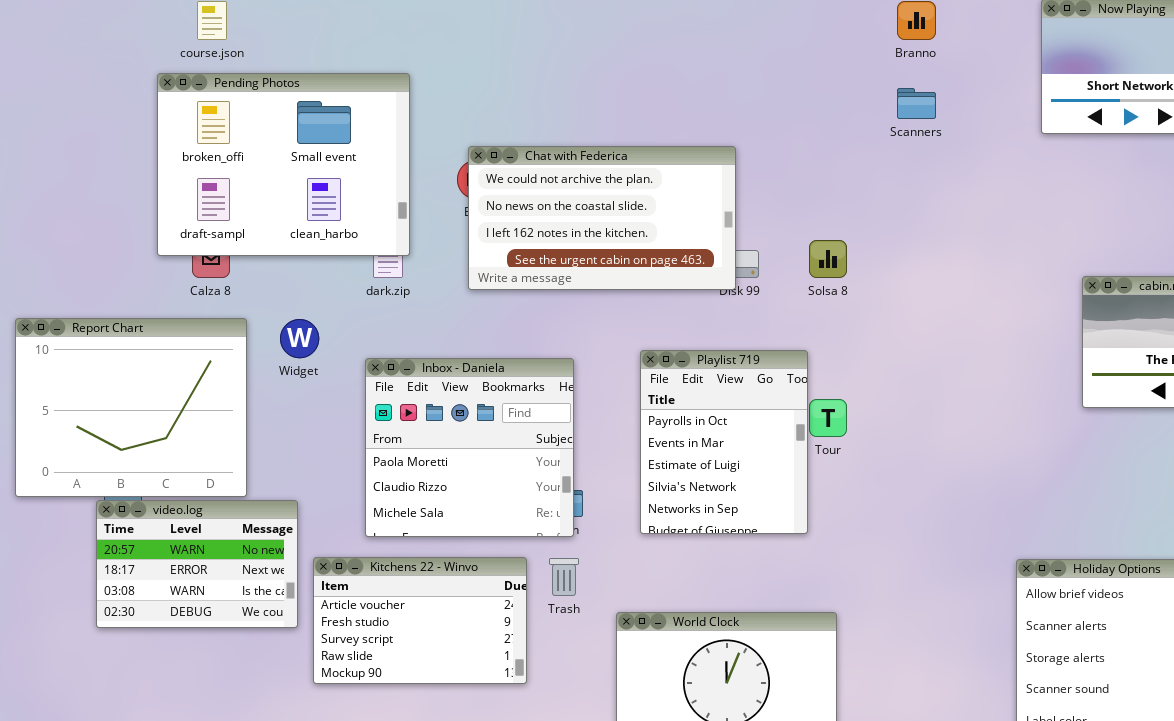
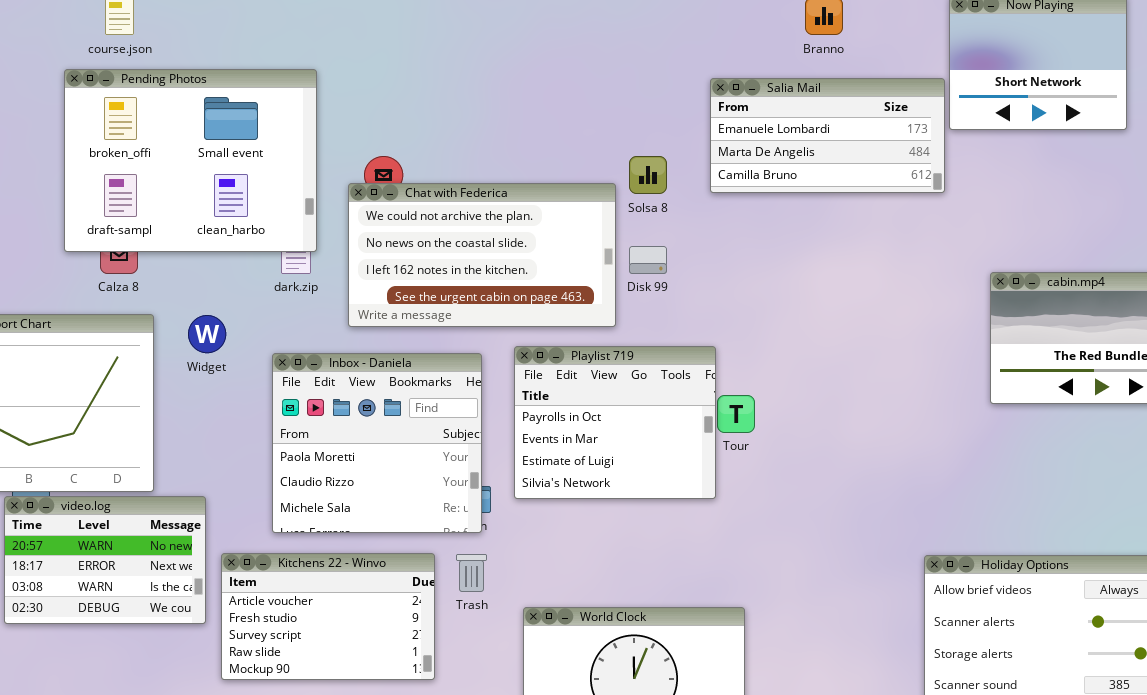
Salia Mail: none -> [710,78,945,193], opened
Chat with Federica: [468,146,736,290] -> [348,183,616,327], moved
Solsa 8: [809,240,847,278] -> [629,156,667,194], moved
Playlist 719: [640,350,808,534] -> [514,346,716,499], resized

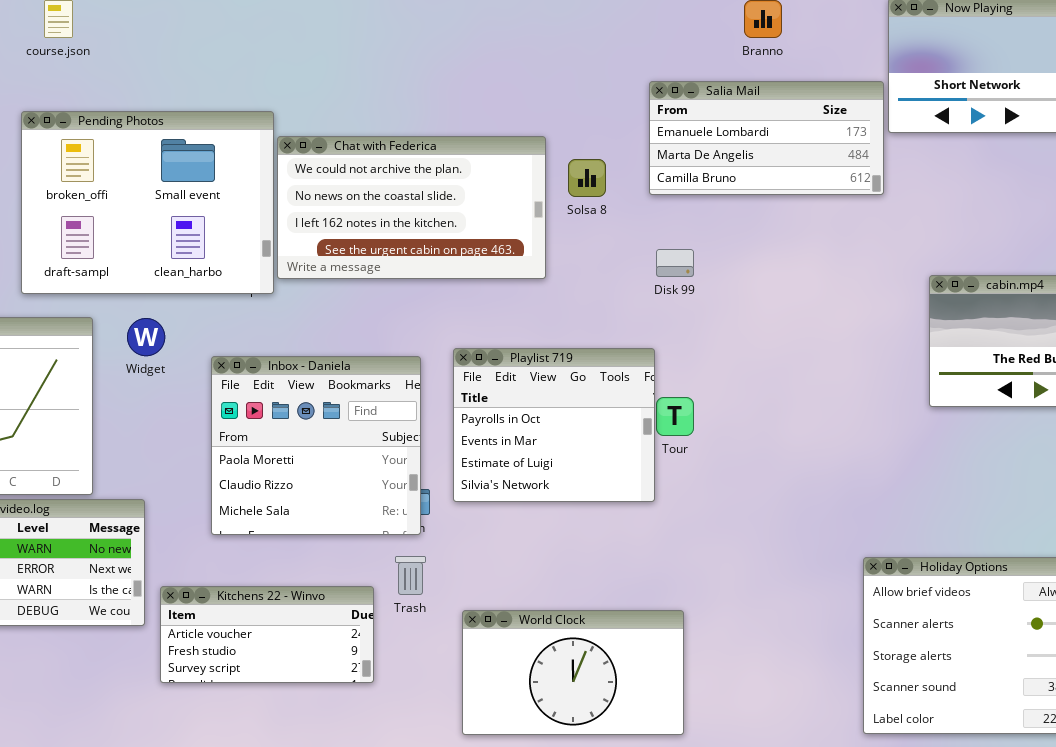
Pending Photos: [64,69,317,252] -> [21,111,274,294], moved
Chat with Federica: [348,183,616,327] -> [277,136,546,279], moved
Disk 99: [629,246,667,274] -> [656,249,694,277], moved
Kitchens 22 - Winvo: [221,553,435,680] -> [160,586,374,683], resized

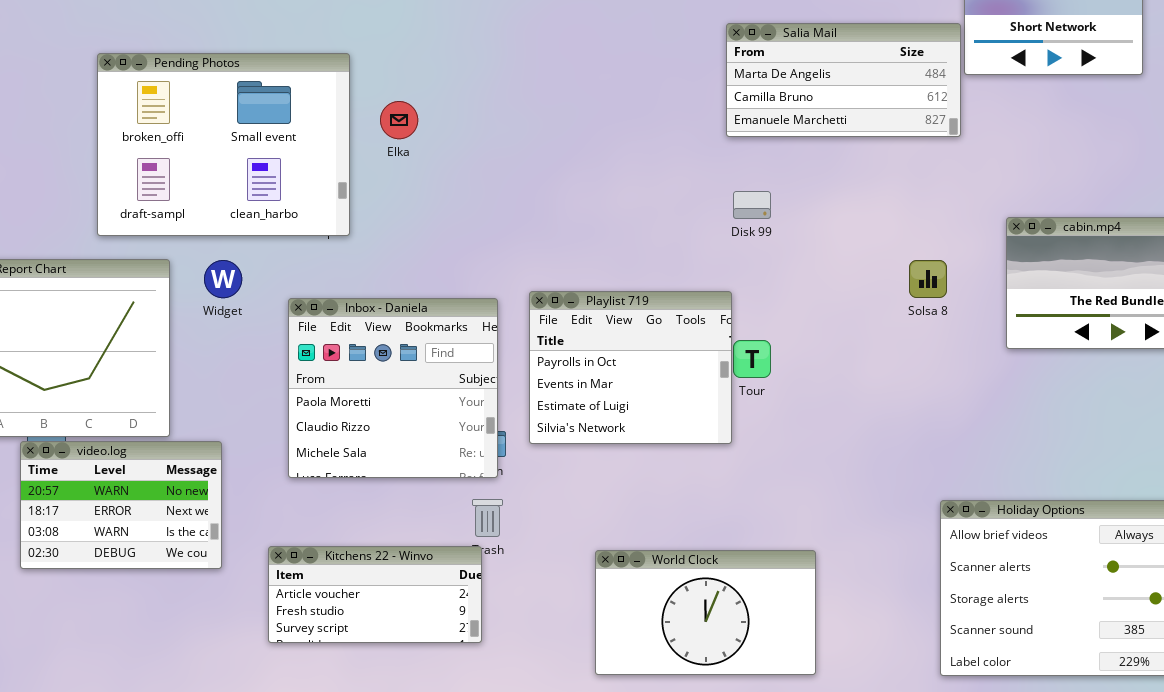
Salia Mail: [649,81,884,195] -> [726,23,961,137], scrolled down 1 row
Chat with Federica: [277,136,546,279] -> none, closed
Solsa 8: [568,159,606,197] -> [909,260,947,298], moved
Kitchens 22 - Winvo: [160,586,374,683] -> [268,546,482,643], moved
World Clock: [462,610,684,735] -> [595,550,816,675], moved

